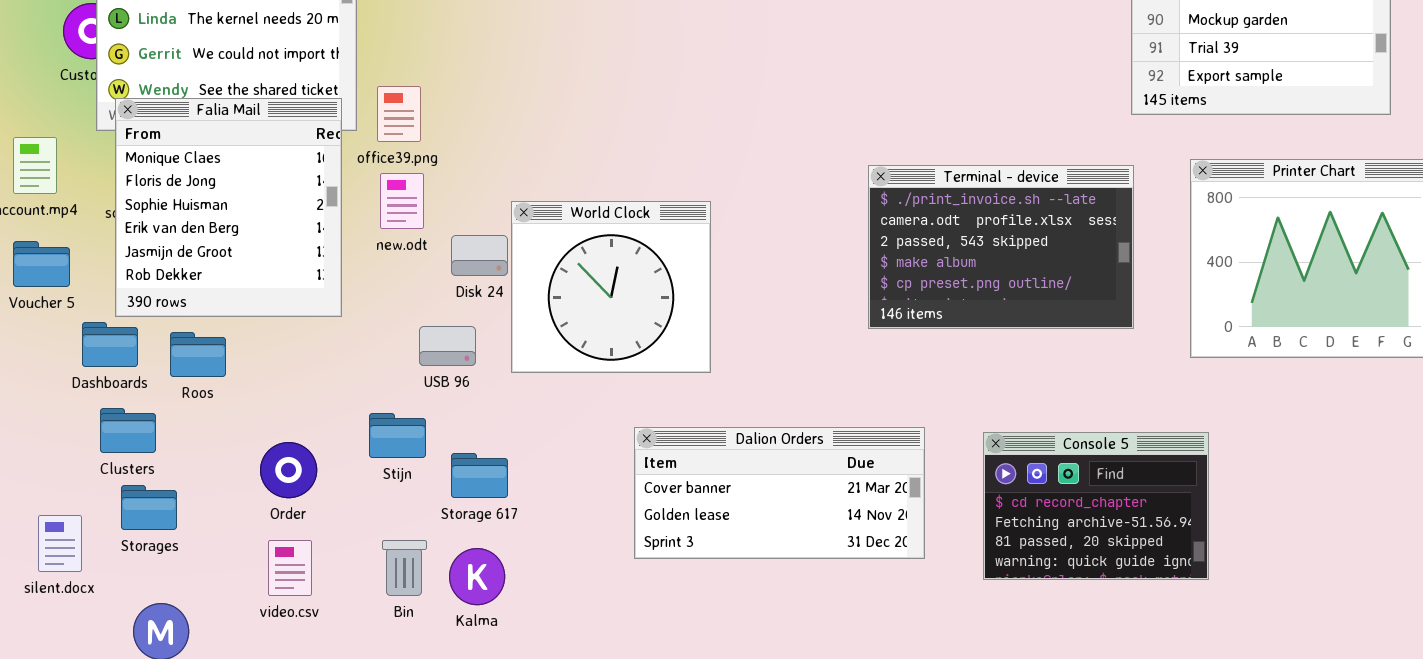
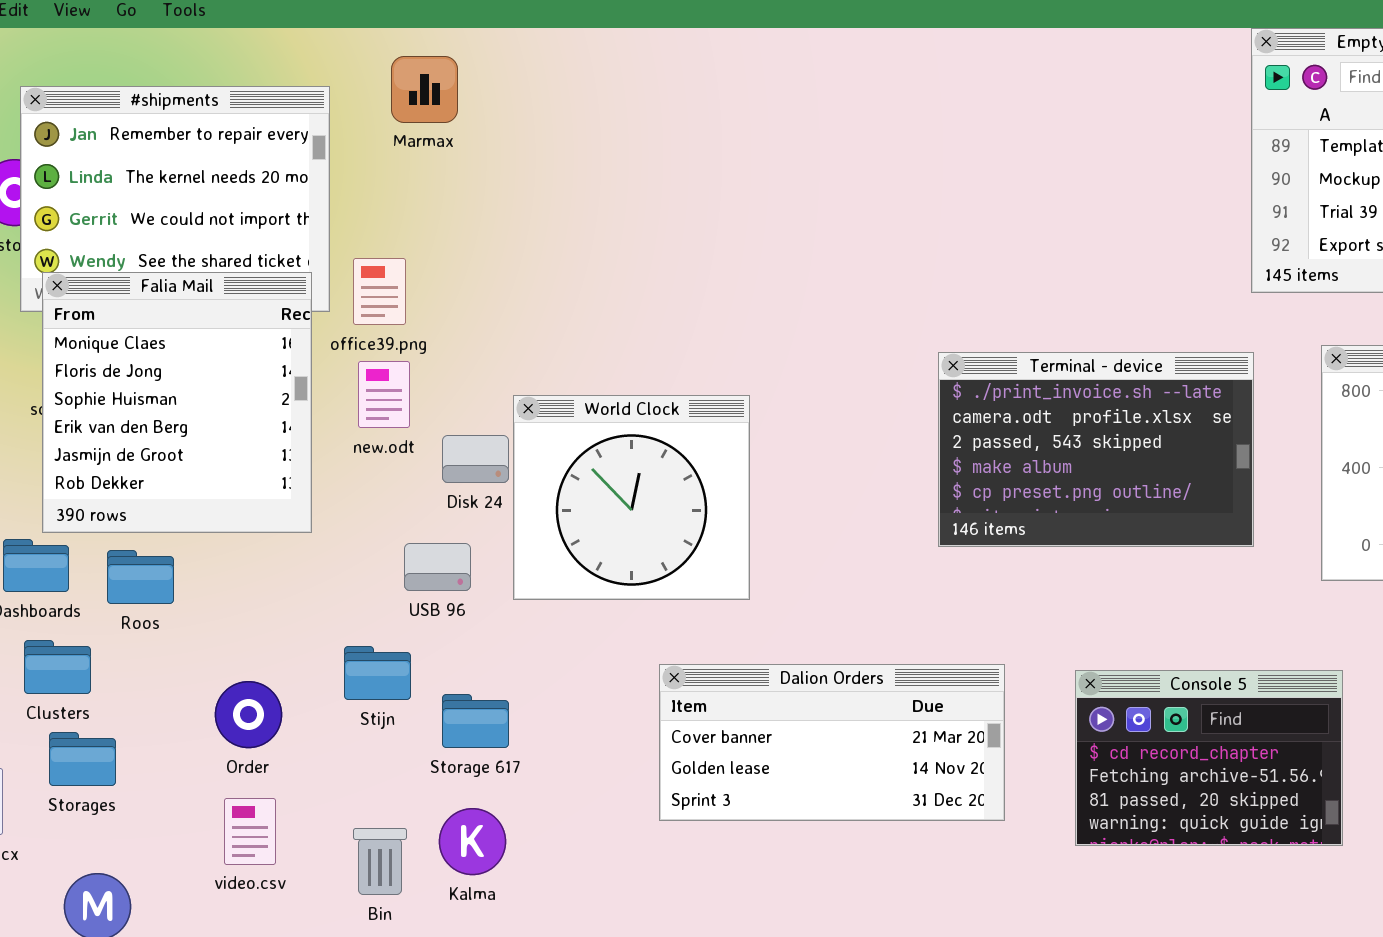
Bin: [382,540,427,596] -> [353,828,407,895], moved

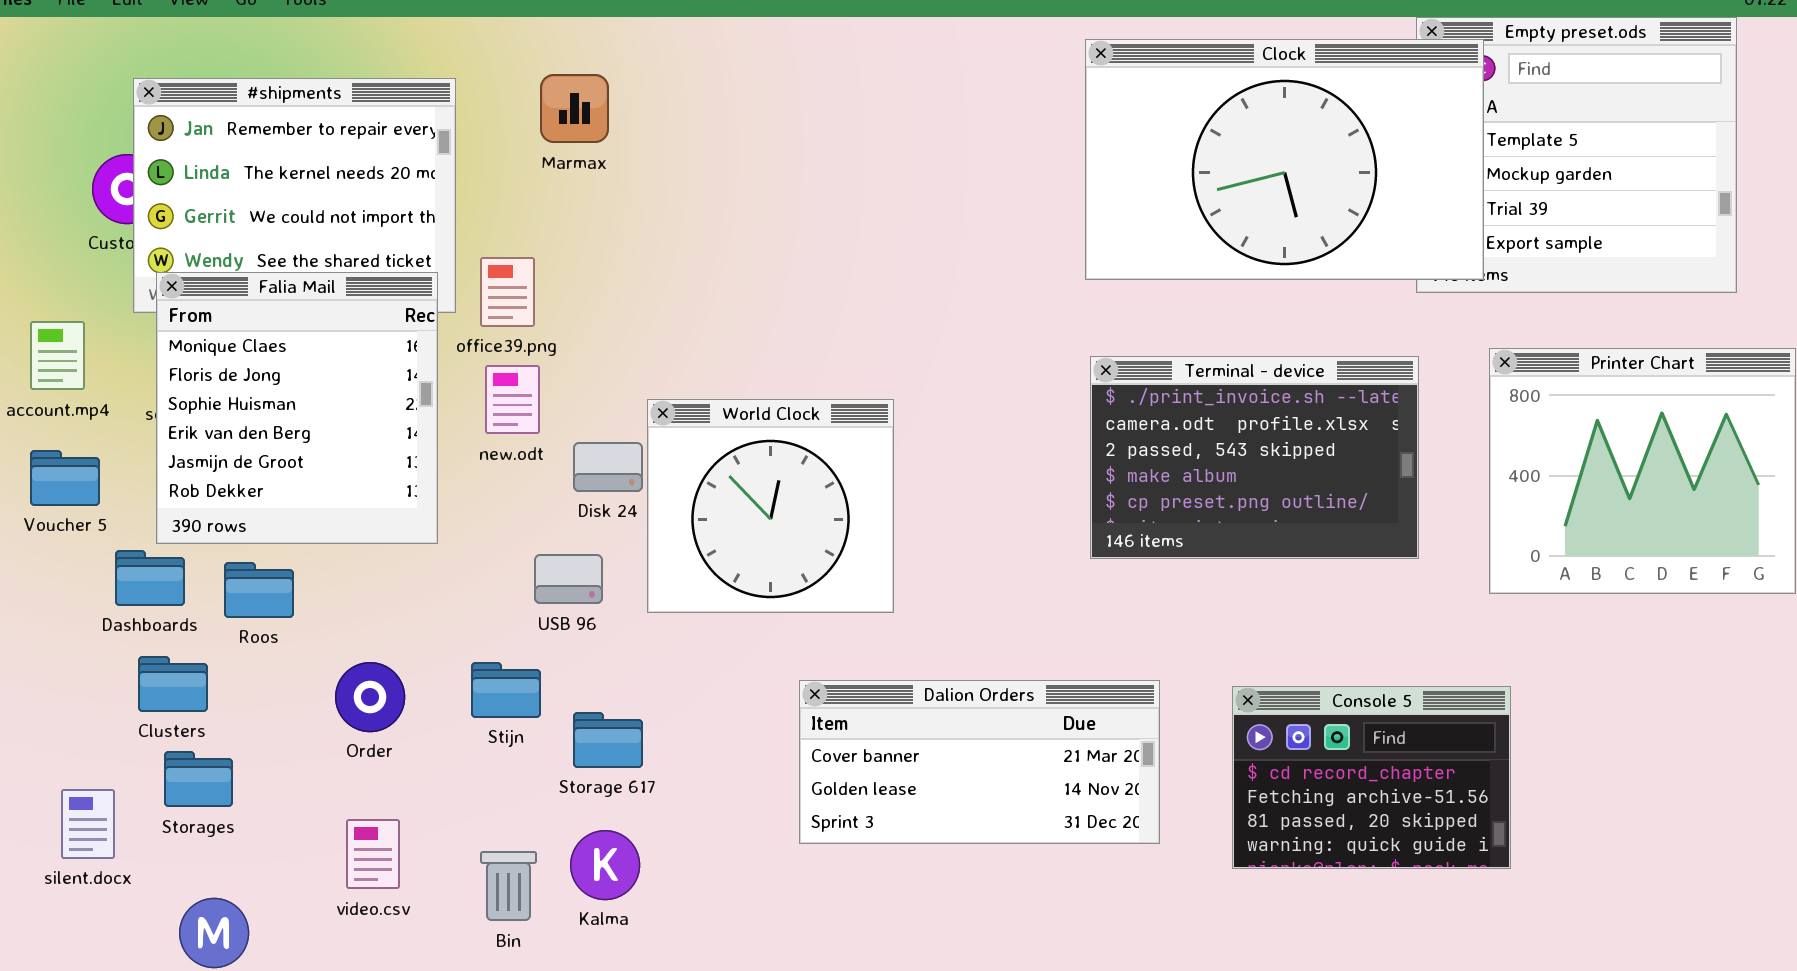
Clock: none -> [1085,39,1484,280], opened
Marmax: [391,56,458,123] -> [540,74,609,143], moved
Order: [215,681,282,748] -> [335,662,405,732], moved

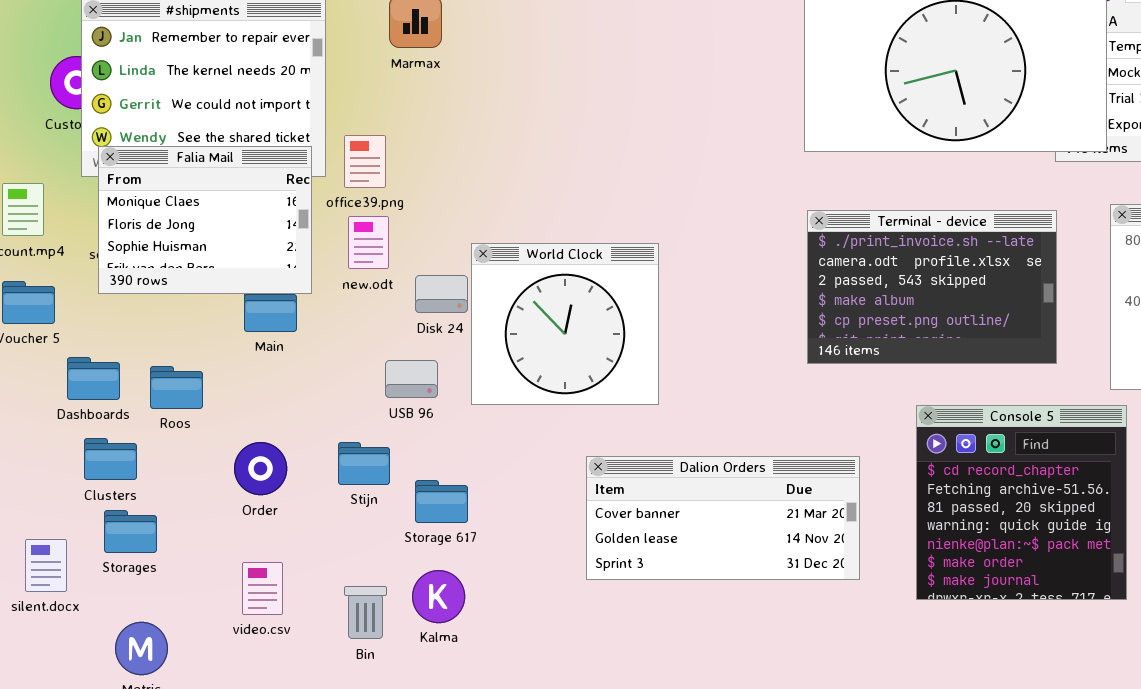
Falia Mail: [156,272,438,544] -> [98,146,312,294], resized
Console 5: [1232,686,1511,869] -> [916,405,1127,600], resized

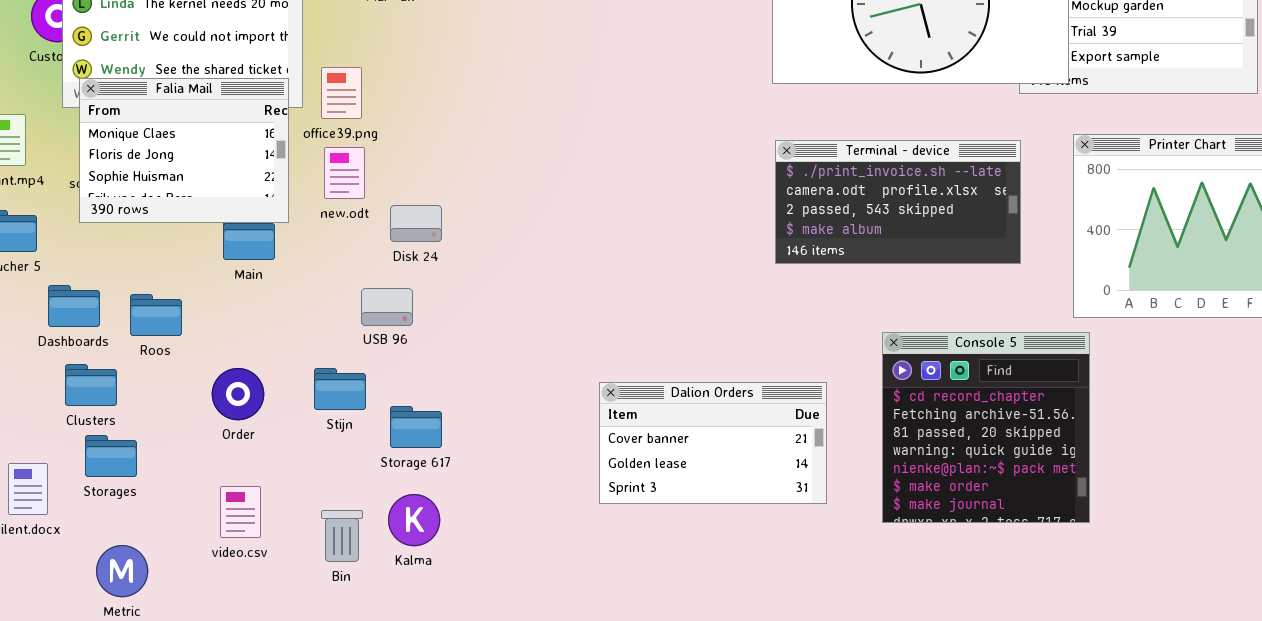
Terminal - device: [807,210,1057,364] -> [775,140,1021,264], resized
World Clock: [471,243,659,405] -> none, closed
Dalion Orders: [586,456,860,580] -> [599,382,827,504], resized

